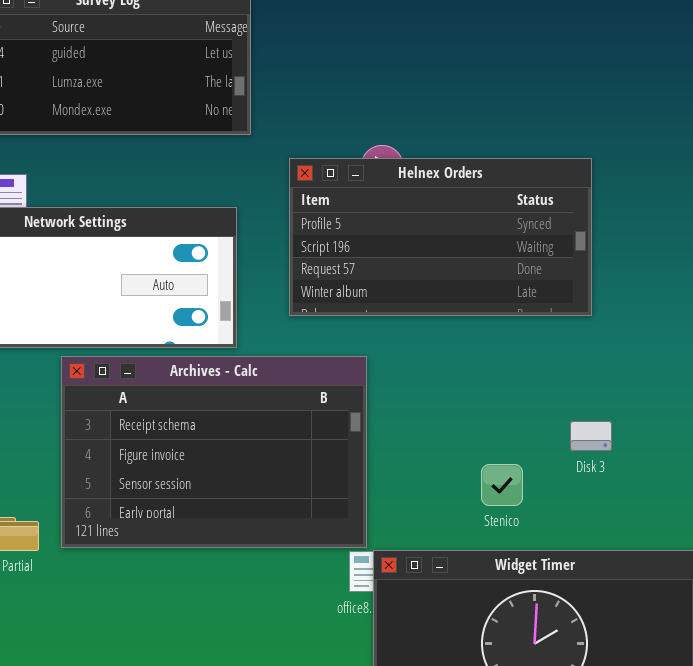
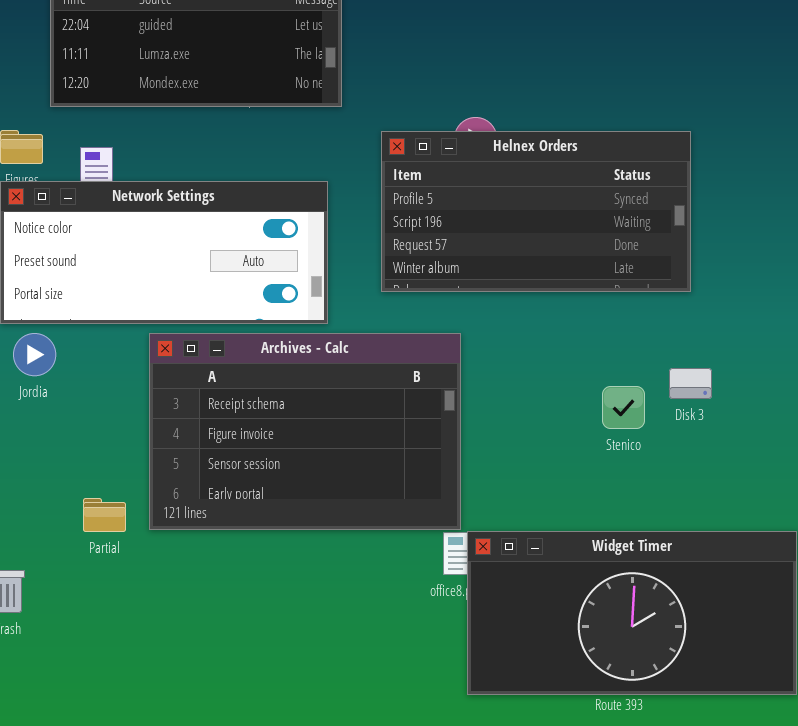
Disk 3: [570,421,612,451] -> [669,368,712,399], moved
Stenico: [481,464,523,506] -> [602,386,645,429], moved

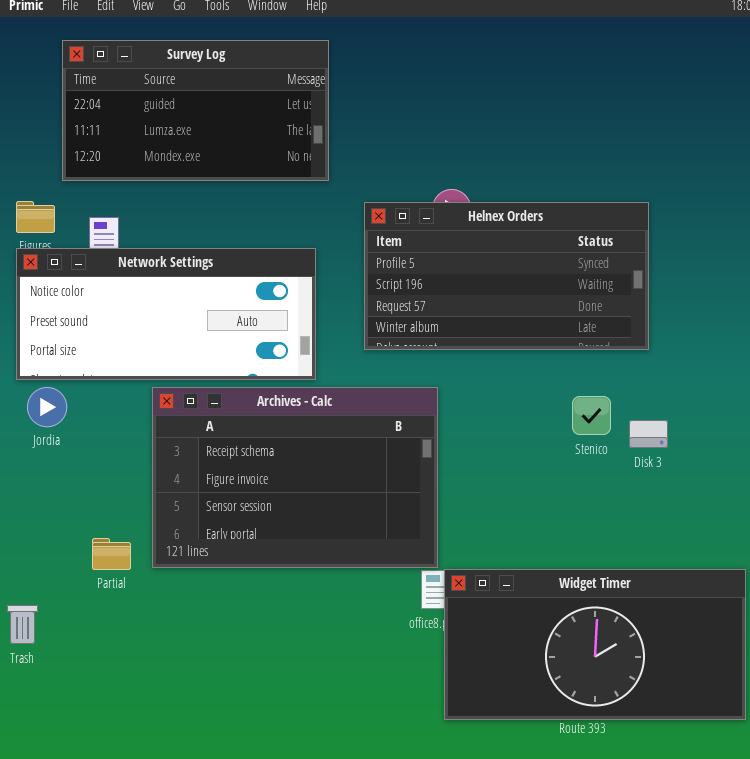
Stenico: [602,386,645,429] -> [572,396,611,435], moved

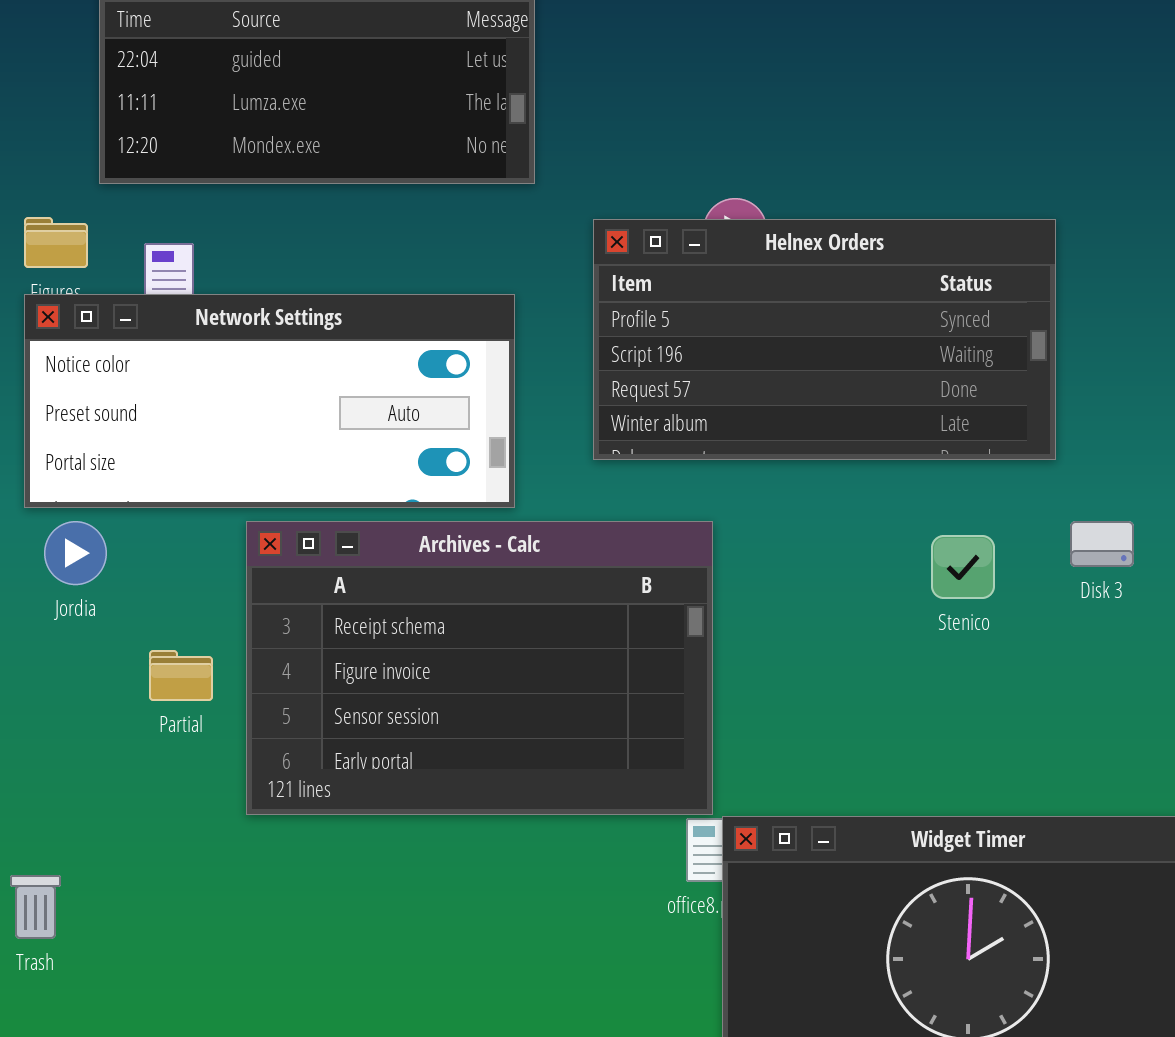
Disk 3: [629,420,668,448] -> [1070,521,1134,567], moved
Partial: [92,538,131,570] -> [149,650,213,701], moved

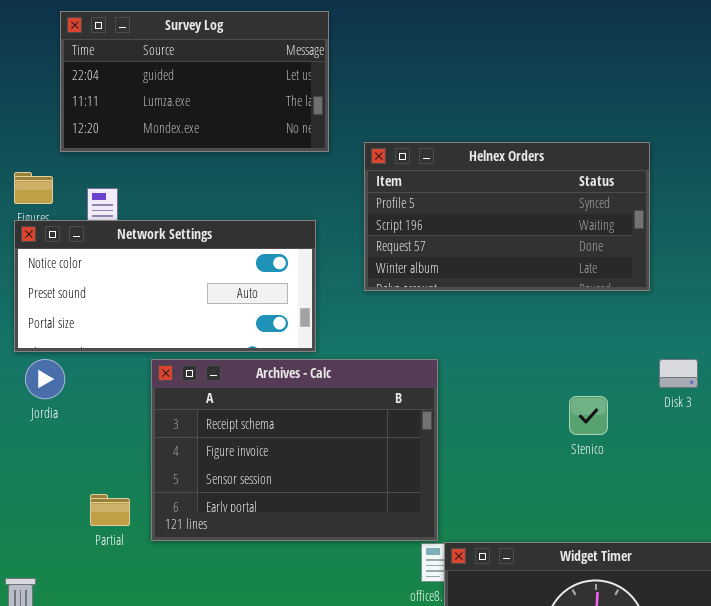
Helnex Orders: [593,219,1056,460] -> [364,142,650,291], moved
Stenico: [931,535,995,599] -> [569,396,608,435], moved
Partial: [149,650,213,701] -> [90,494,130,526], moved

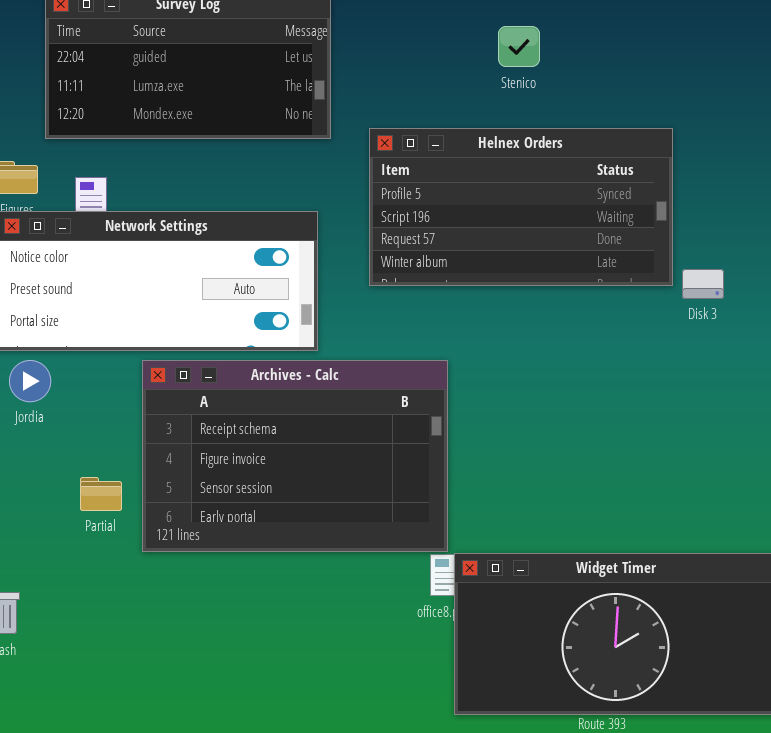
Disk 3: [659,359,698,388] -> [682,269,724,299], moved
Stenico: [569,396,608,435] -> [498,26,540,67], moved
Partial: [90,494,130,526] -> [80,477,122,511], moved

